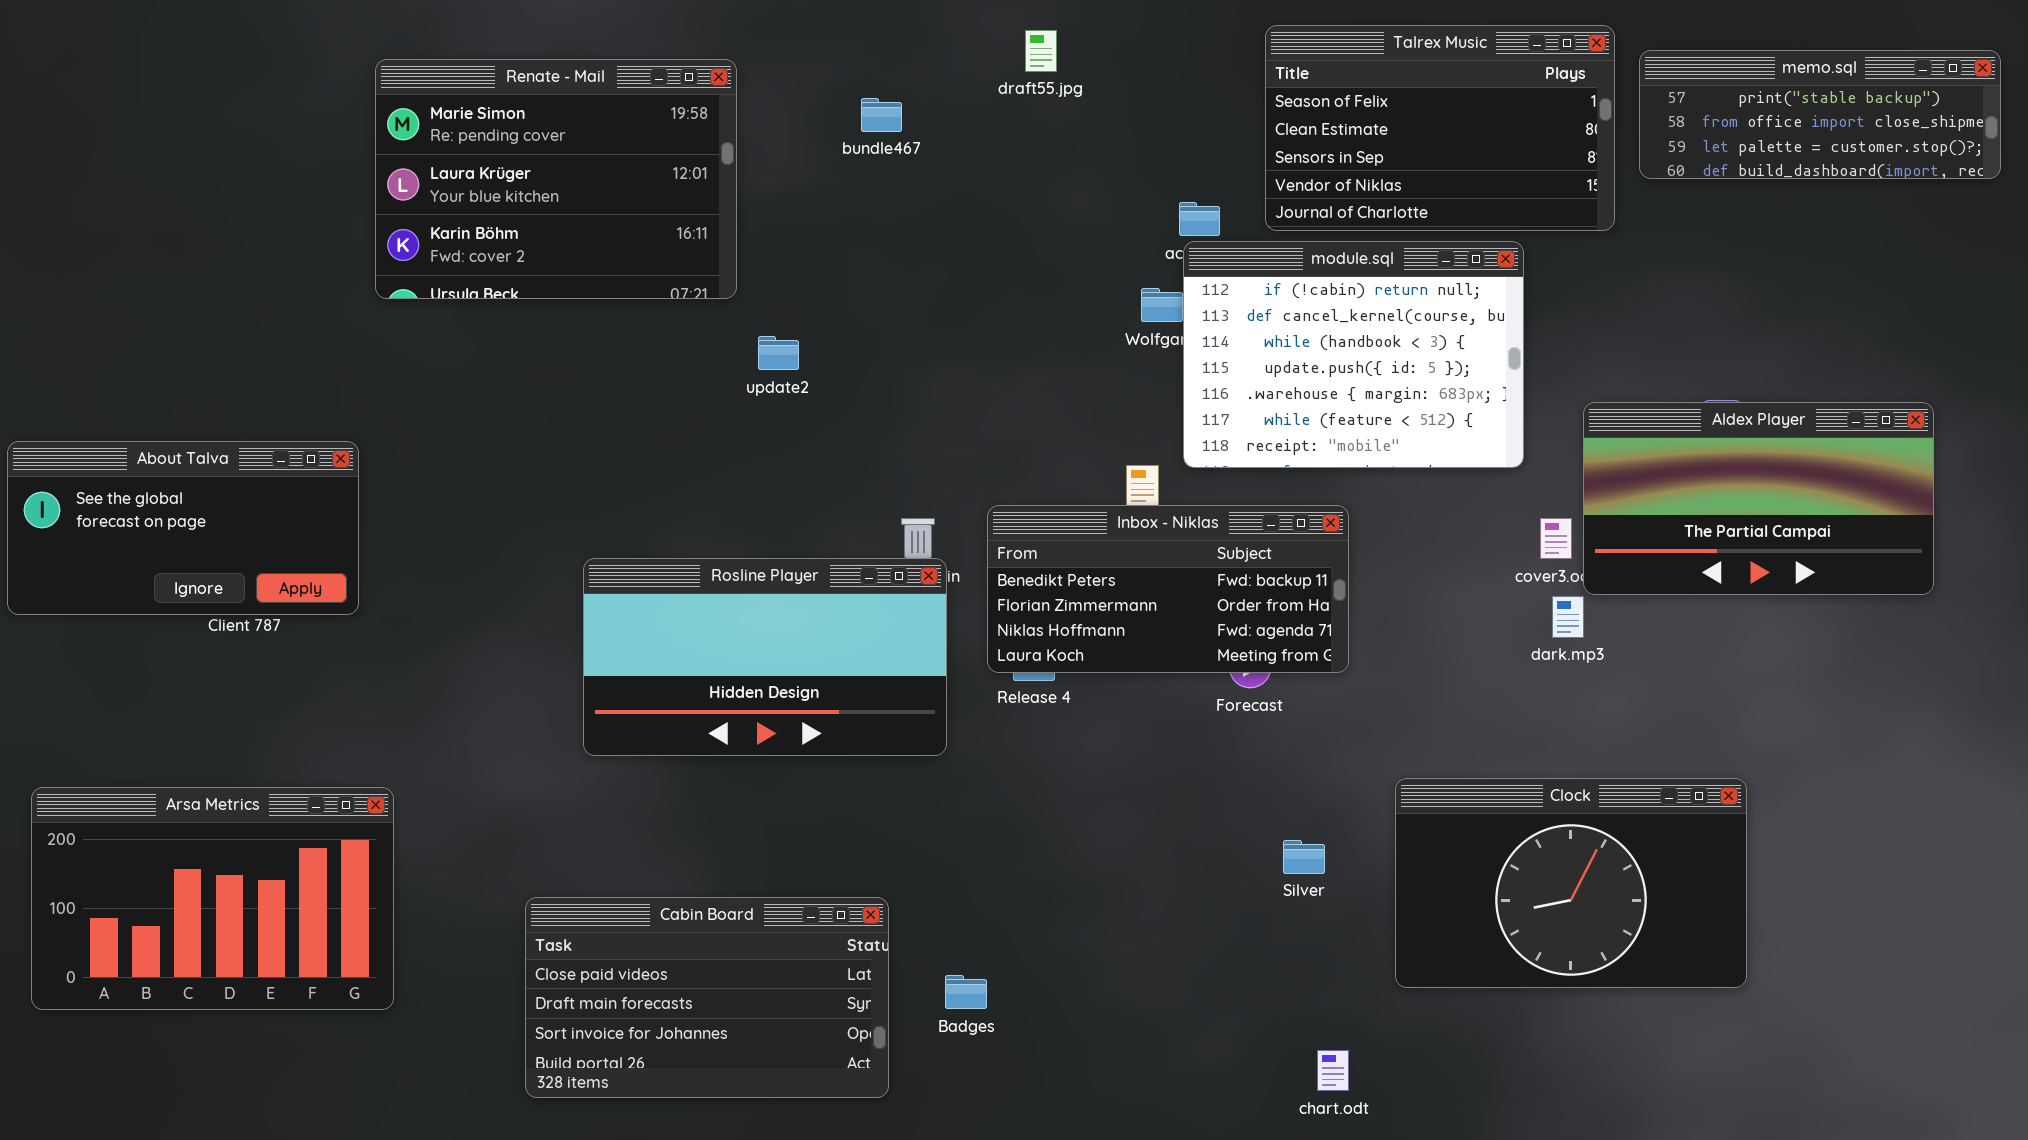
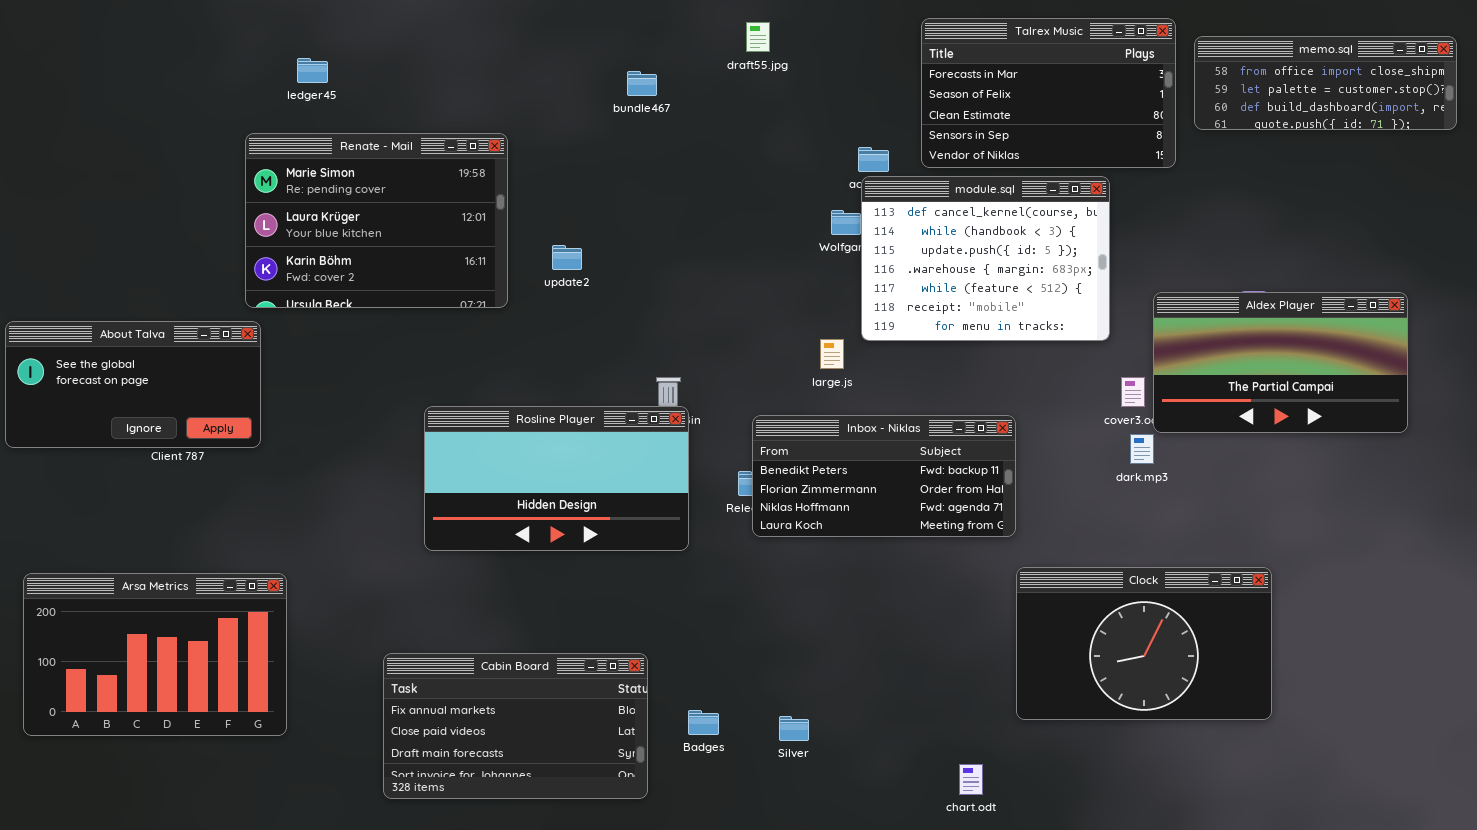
Talrex Music: [1265,25,1615,231] -> [921,18,1176,168], scrolled up 1 row
memo.sql: [1639,50,2001,179] -> [1194,36,1457,130], scrolled down 1 row
Renate - Mail: [375,59,737,299] -> [245,133,508,308], moved
module.sql: [1183,241,1524,468] -> [861,176,1110,341], scrolled down 1 row
Inbox - Niklas: [987,505,1349,673] -> [752,415,1016,537], moved
Silver: [1283,840,1325,874] -> [779,716,809,741], moved
Cabin Board: [525,897,889,1098] -> [383,653,648,799], scrolled up 1 row

